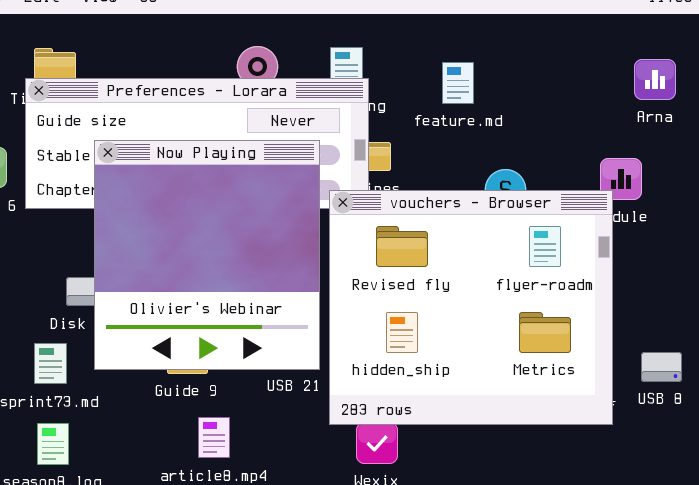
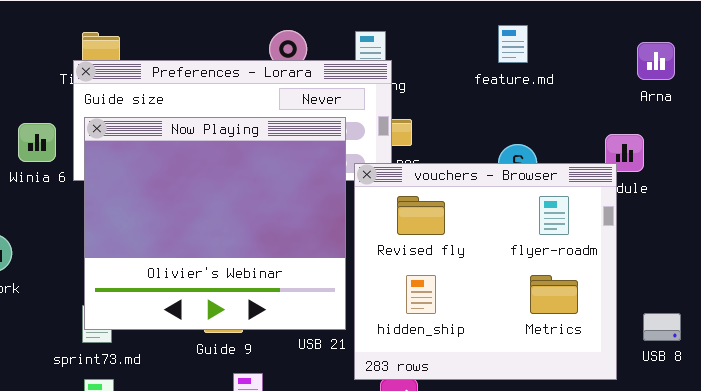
feature.md: [442,62,474,104] -> [498,25,528,63], moved
Now Playing: [94,140,320,370] -> [84,117,346,330], resized

